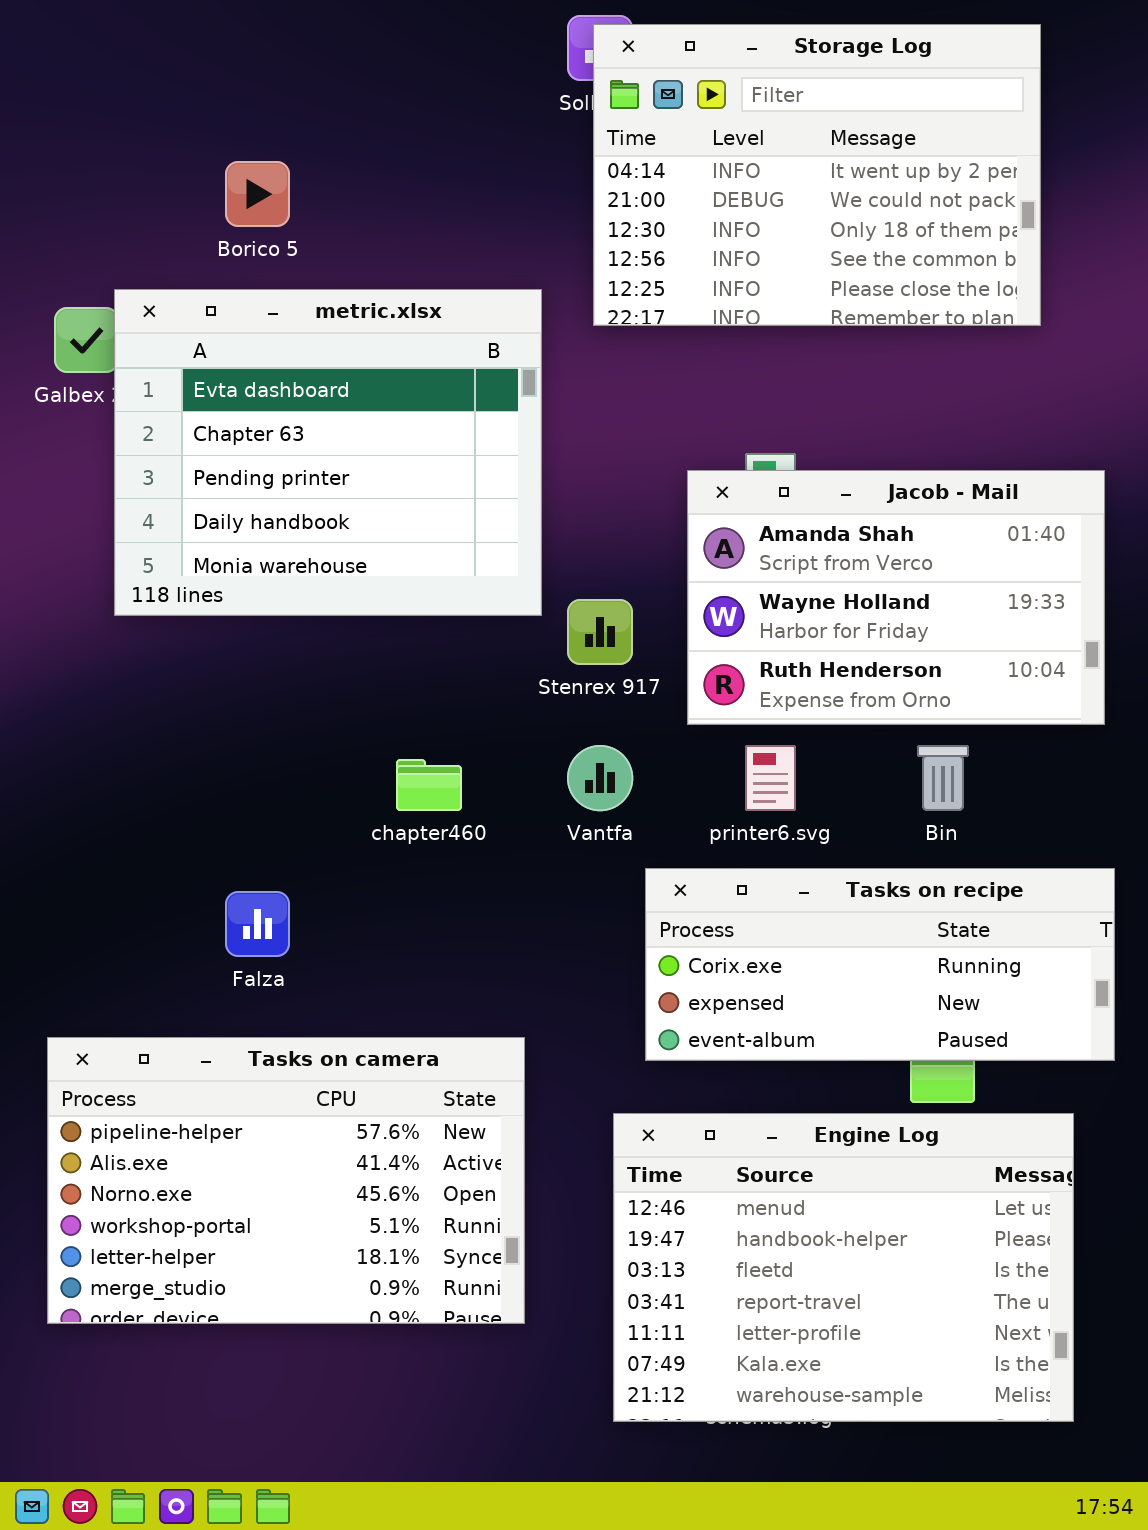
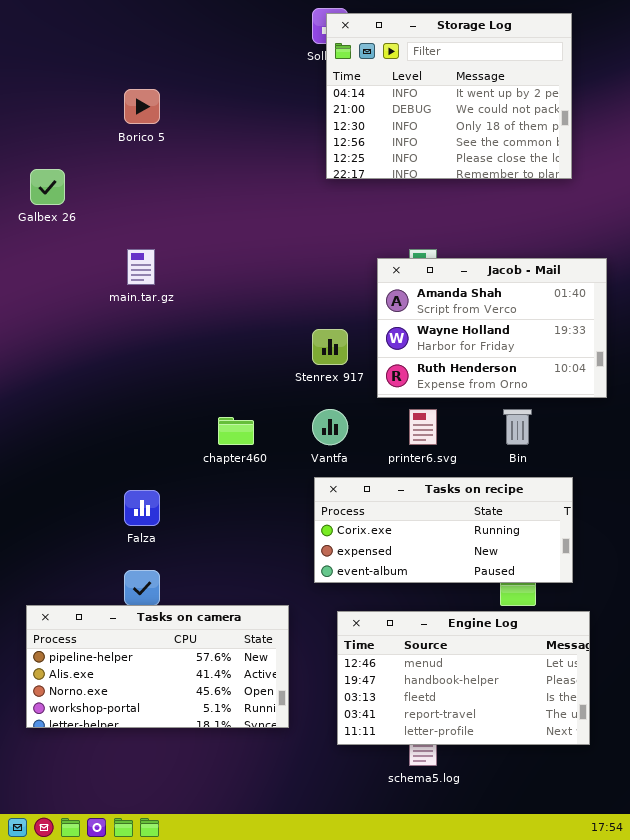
metric.xlsx: [114,289,542,616] -> none, closed
Tasks on recipe: [645,868,1115,1061] -> [314,477,573,583], moved
Tasks on camera: [47,1037,525,1324] -> [26,605,289,728], resized
Engine Log: [613,1113,1074,1422] -> [337,611,590,745], resized

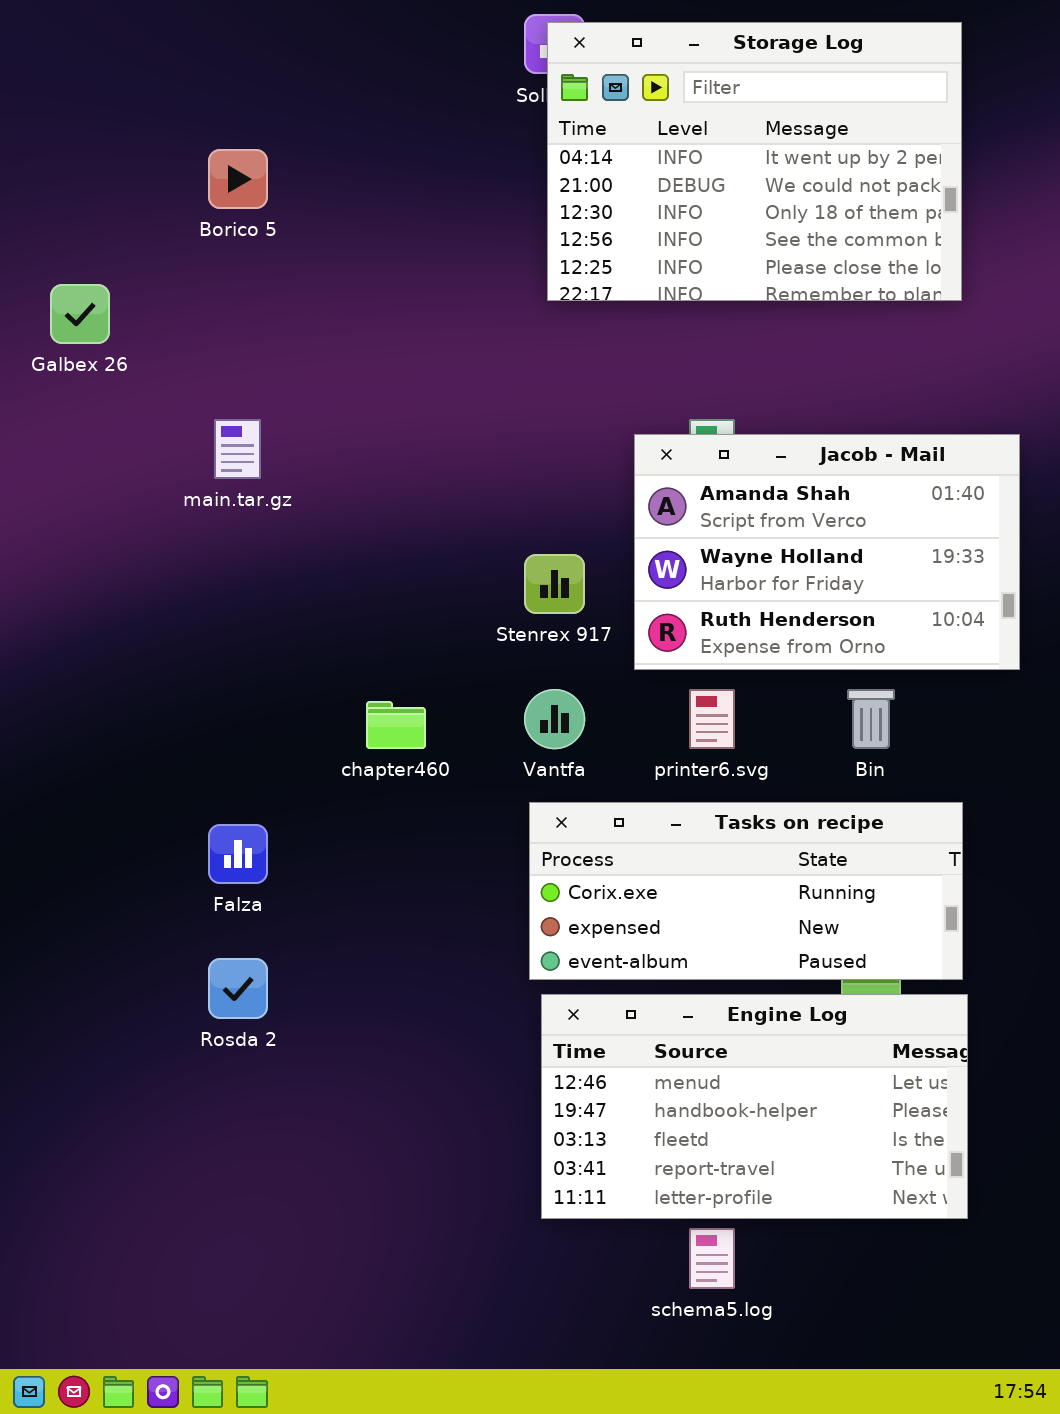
Tasks on camera: [26,605,289,728] -> none, closed
Engine Log: [337,611,590,745] -> [541,994,968,1219], moved

